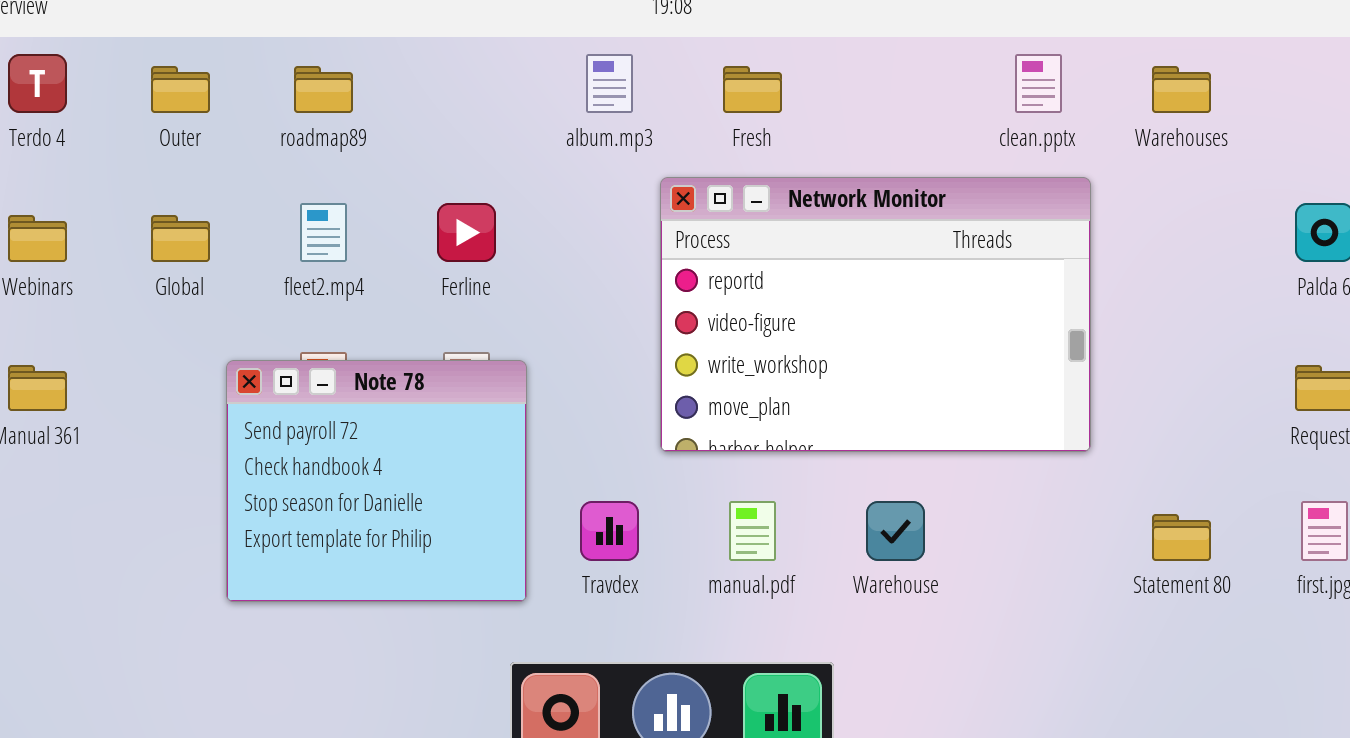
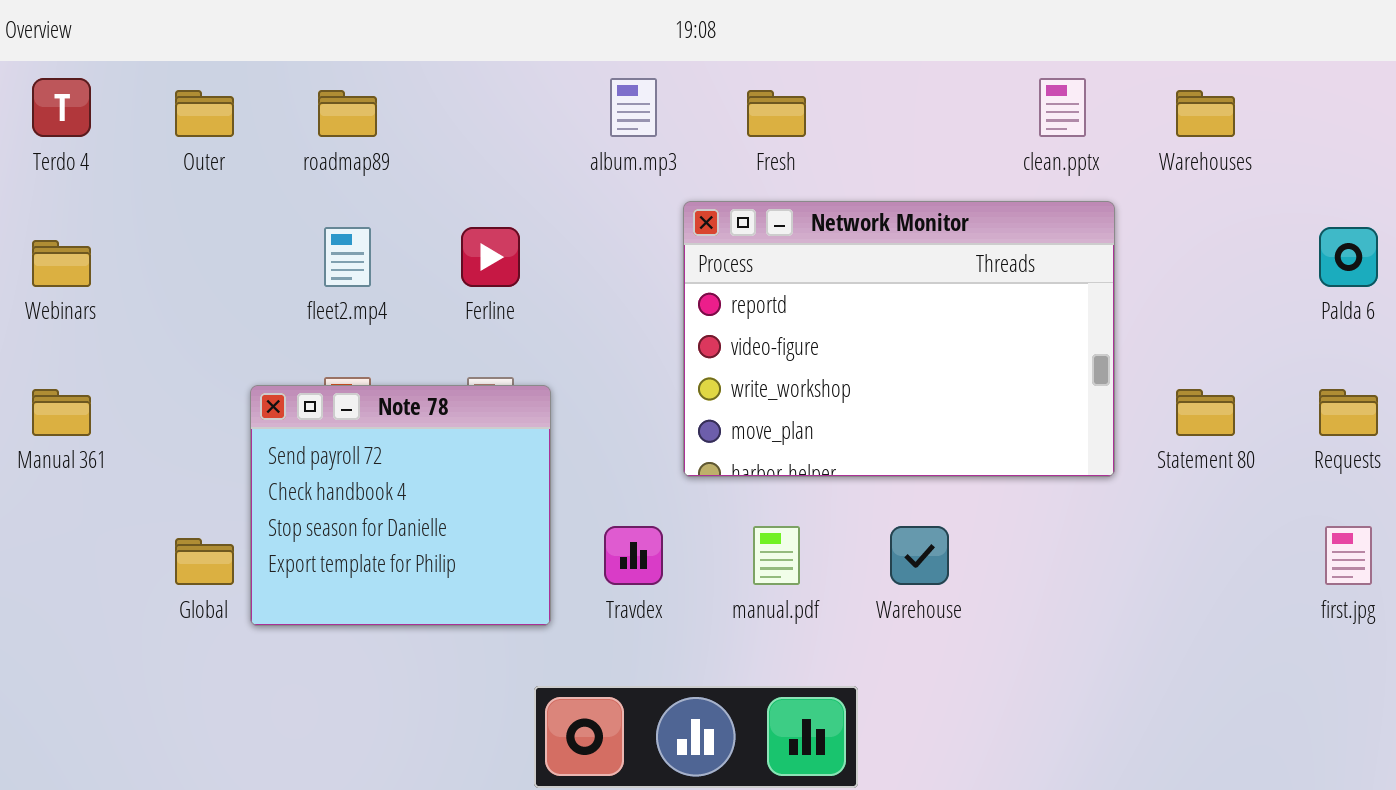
Global: [151,215,210,262] -> [175,538,234,585], moved
Statement 80: [1152,514,1211,561] -> [1176,389,1235,436], moved

